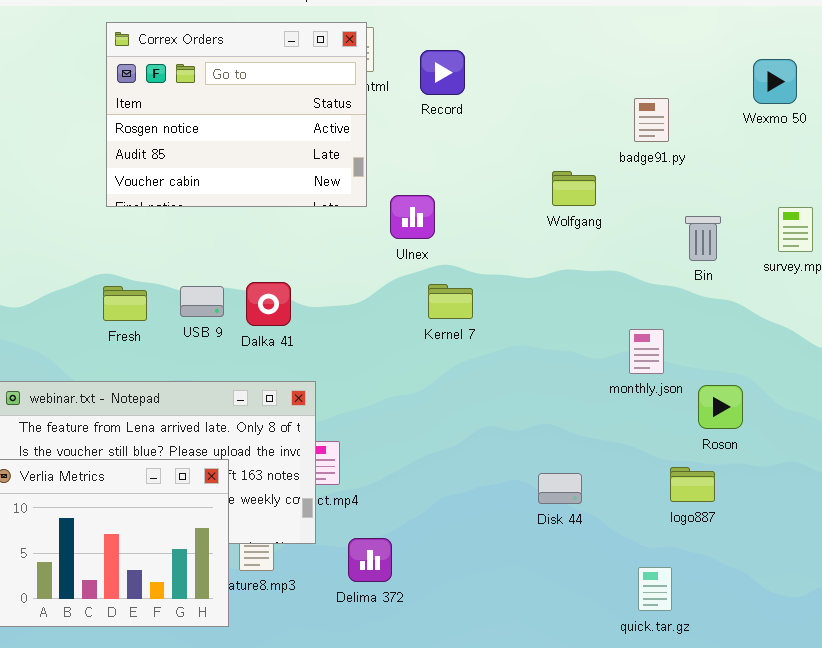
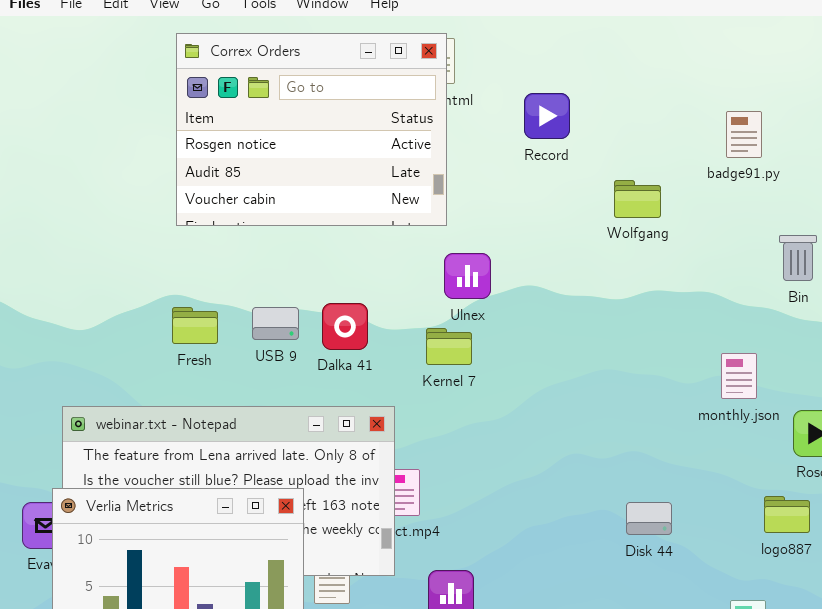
Record: [420,50,465,95] -> [524,93,570,139], moved
Wolfgang: [552,171,596,206] -> [614,180,661,218], moved
Ulnex: [390,195,435,239] -> [444,253,491,299], moved
Kernel 7: [428,284,473,319] -> [426,328,472,365], moved

